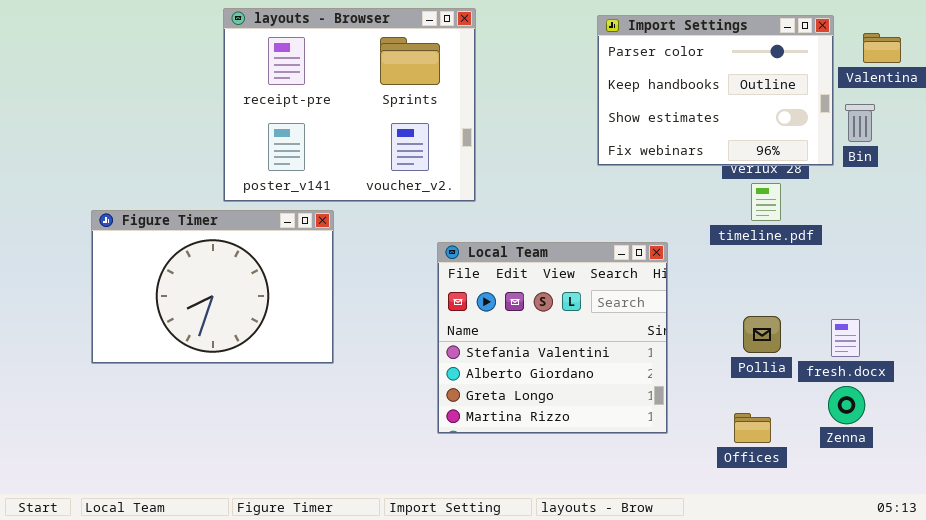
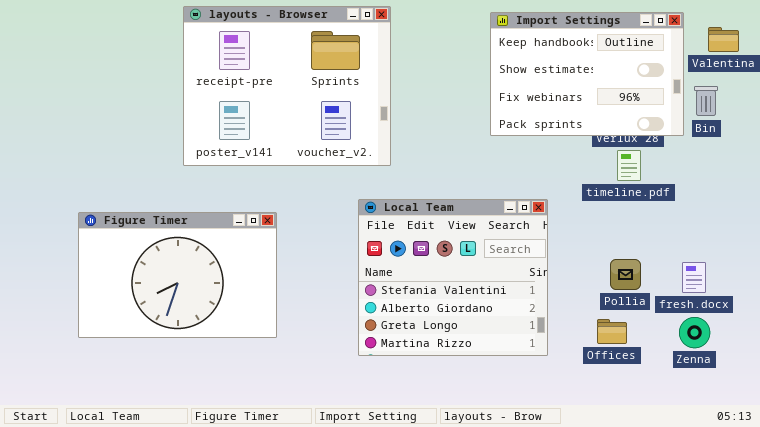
Import Settings: [597,15,834,166] -> [490,12,684,136], scrolled down 1 row
Figure Timer: [91,210,334,364] -> [78,212,277,338], moved
Offices: [734,413,771,443] -> [597,319,627,344], moved

